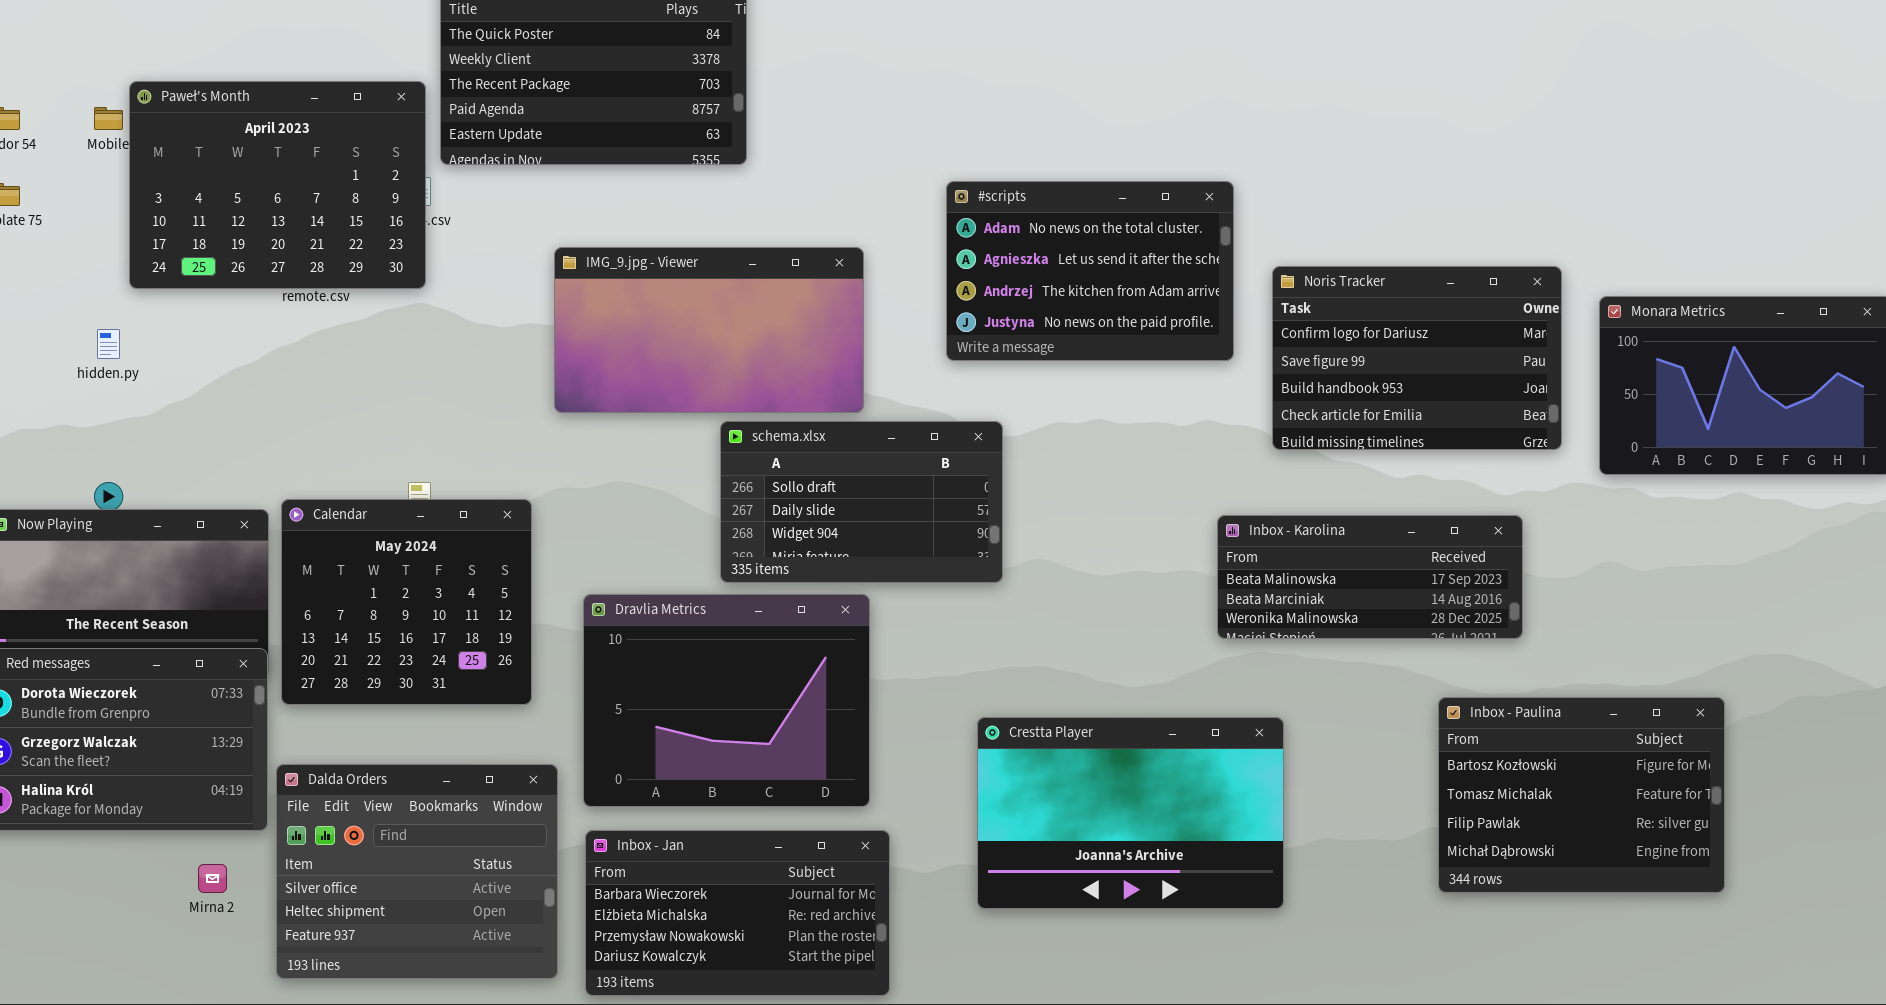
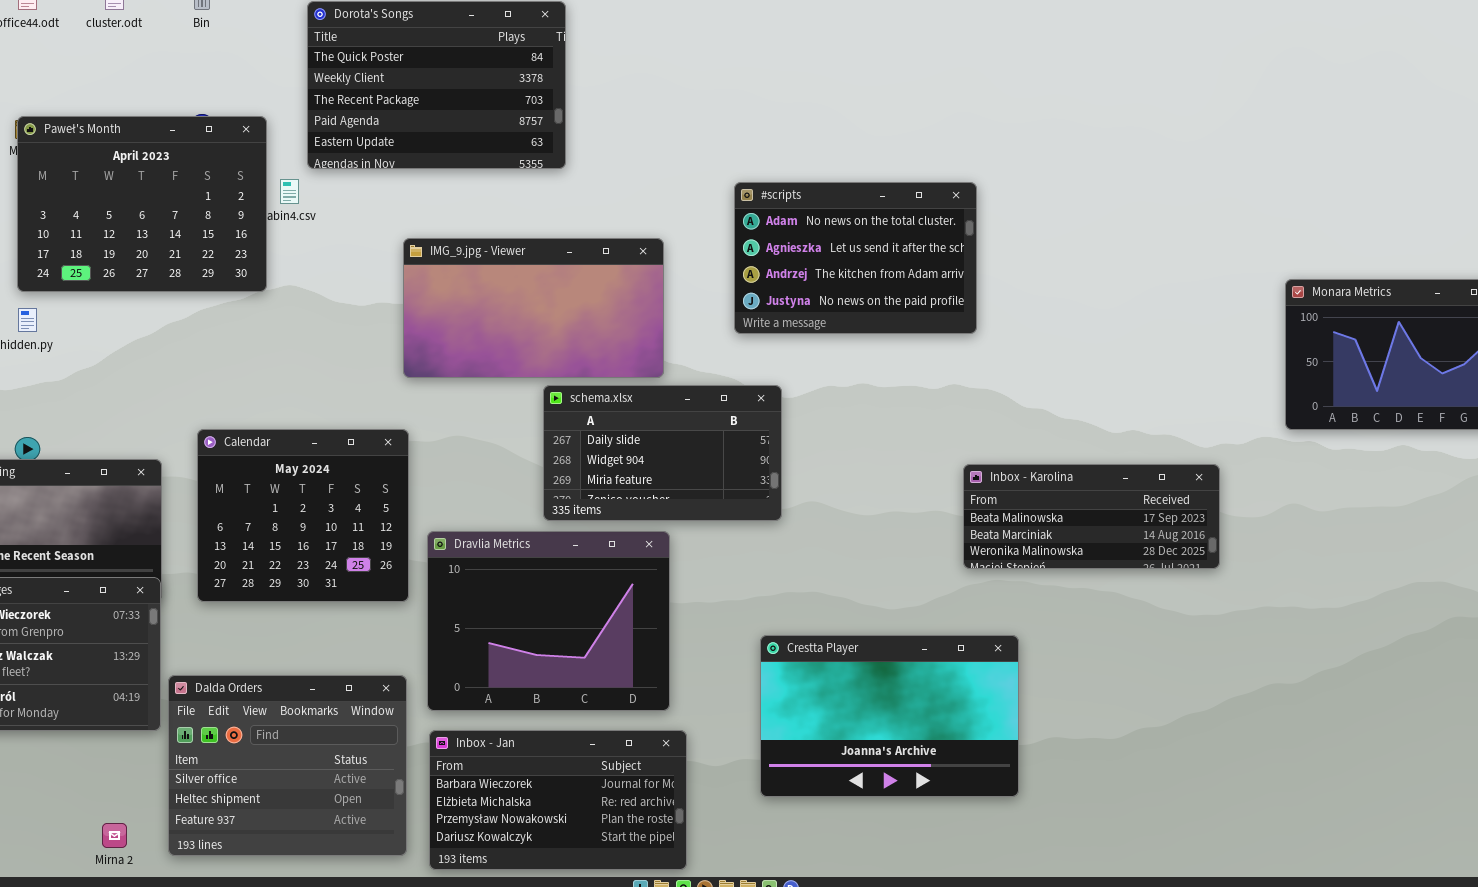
Paweł's Month: [129,81,426,289] -> [17,116,267,292], moved
Noris Tracker: [1272,266,1562,450] -> none, closed
schema.xlsx: [720,421,1003,583] -> [543,385,782,521], scrolled down 1 row
Calendar: [281,499,532,705] -> [197,429,409,602], moved
Inbox - Paulina: [1438,697,1725,893] -> none, closed
Mirna 2: [198,864,227,893] -> [102,823,127,848], moved

